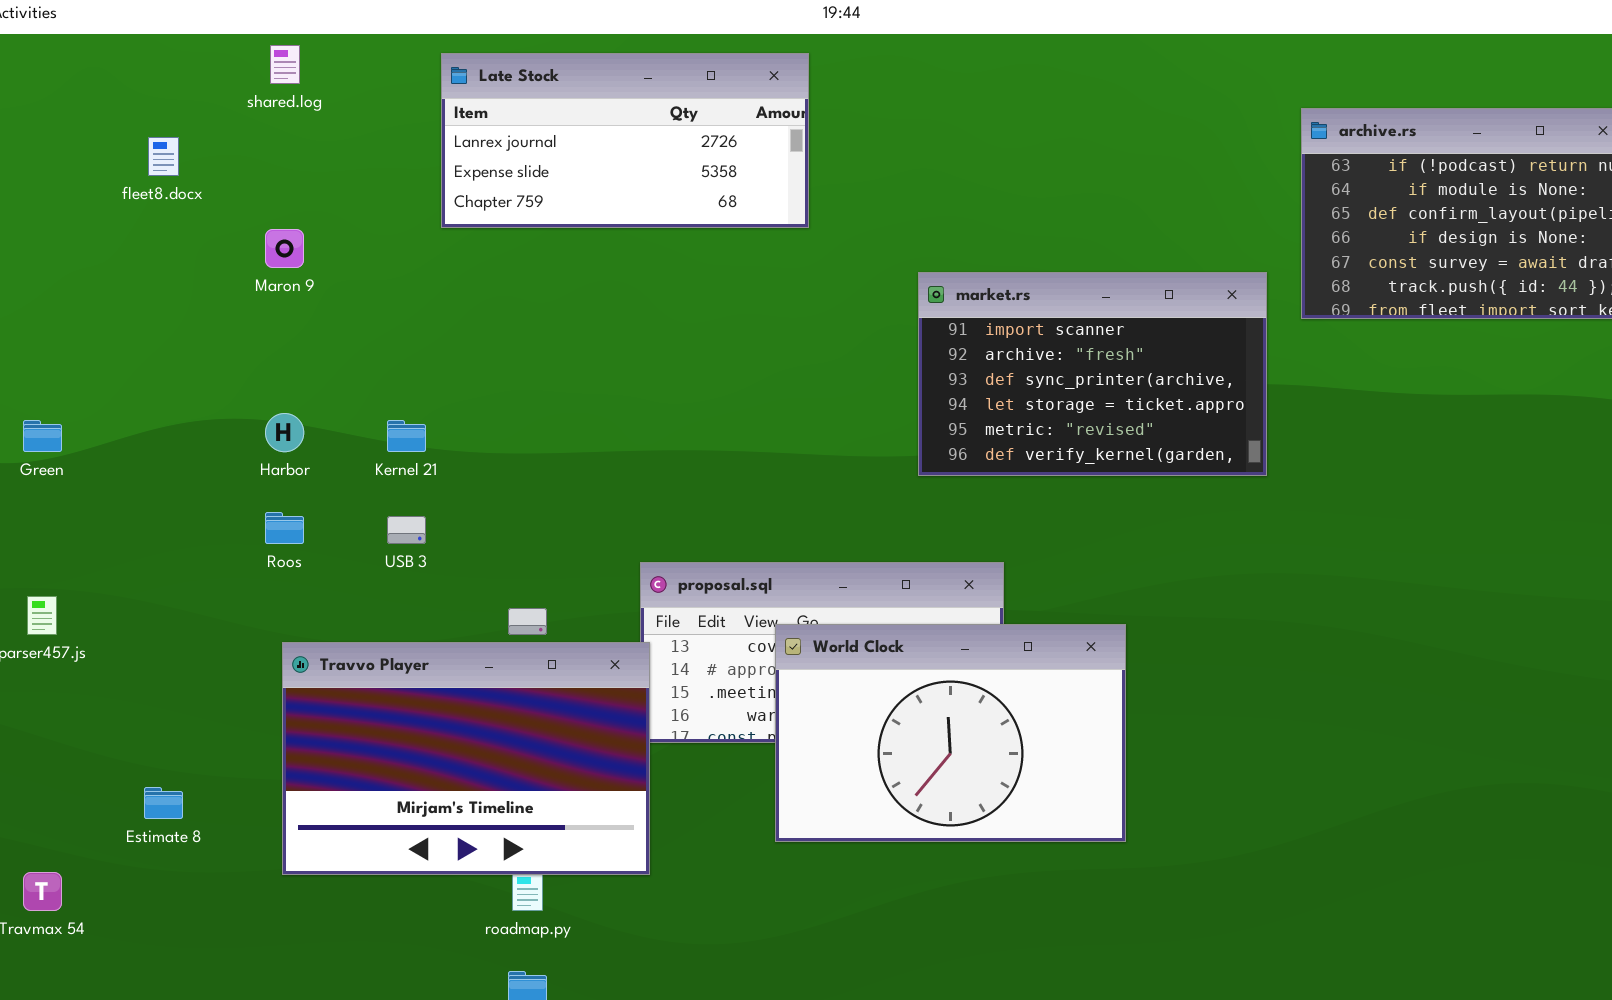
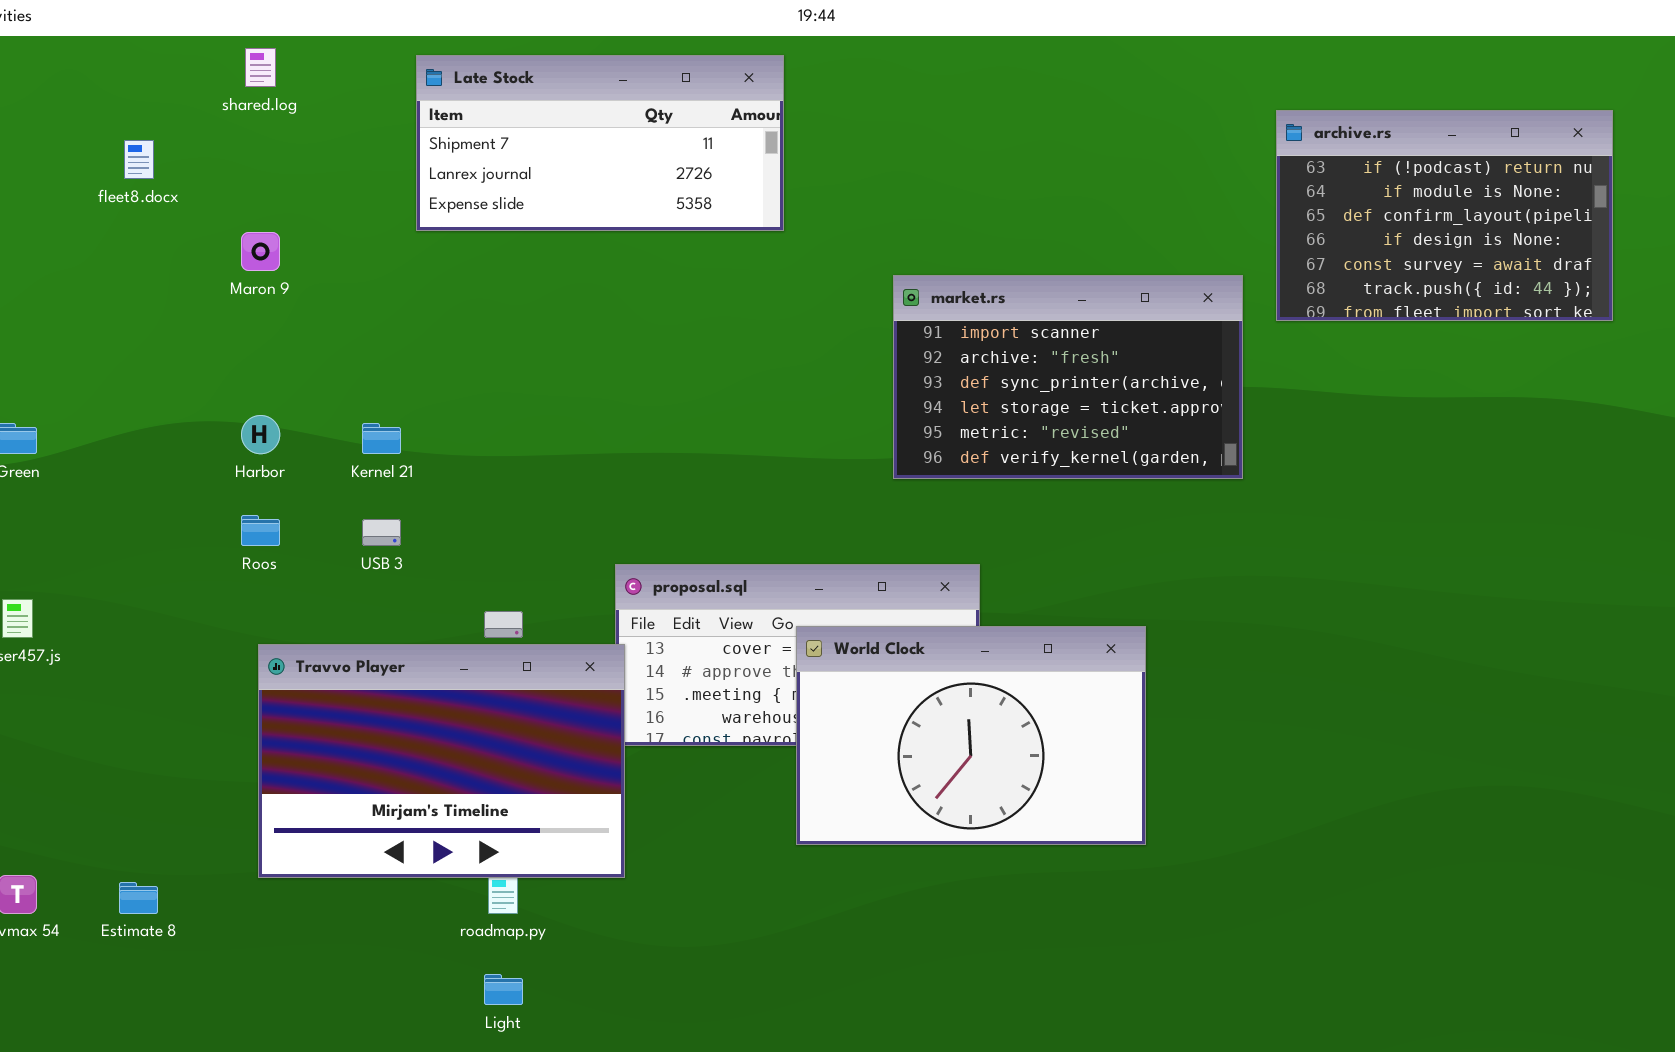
Late Stock: [441,53,809,228] -> [416,55,784,231], scrolled up 1 row
World Clock: [775,624,1126,842] -> [796,626,1146,845], moved
Estimate 8: [144,787,183,819] -> [119,882,158,914], moved

